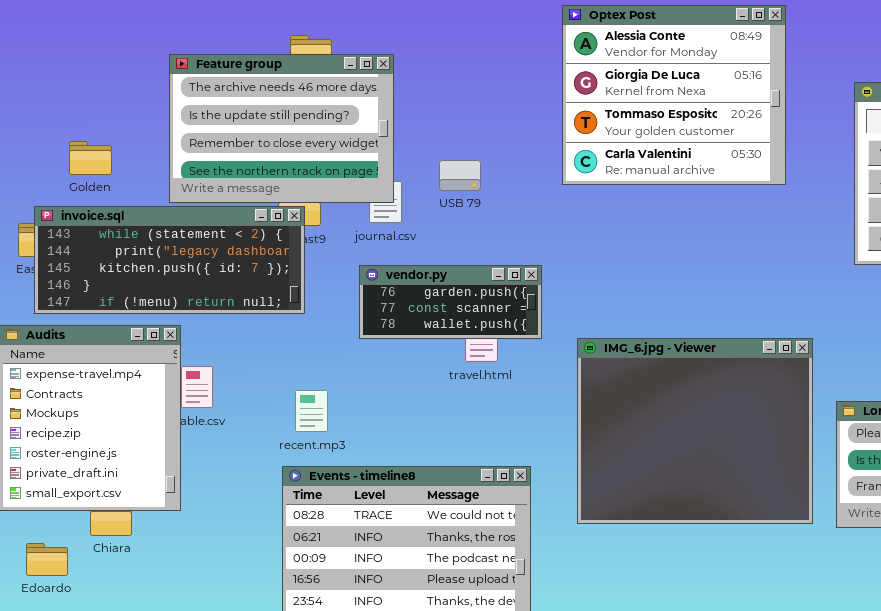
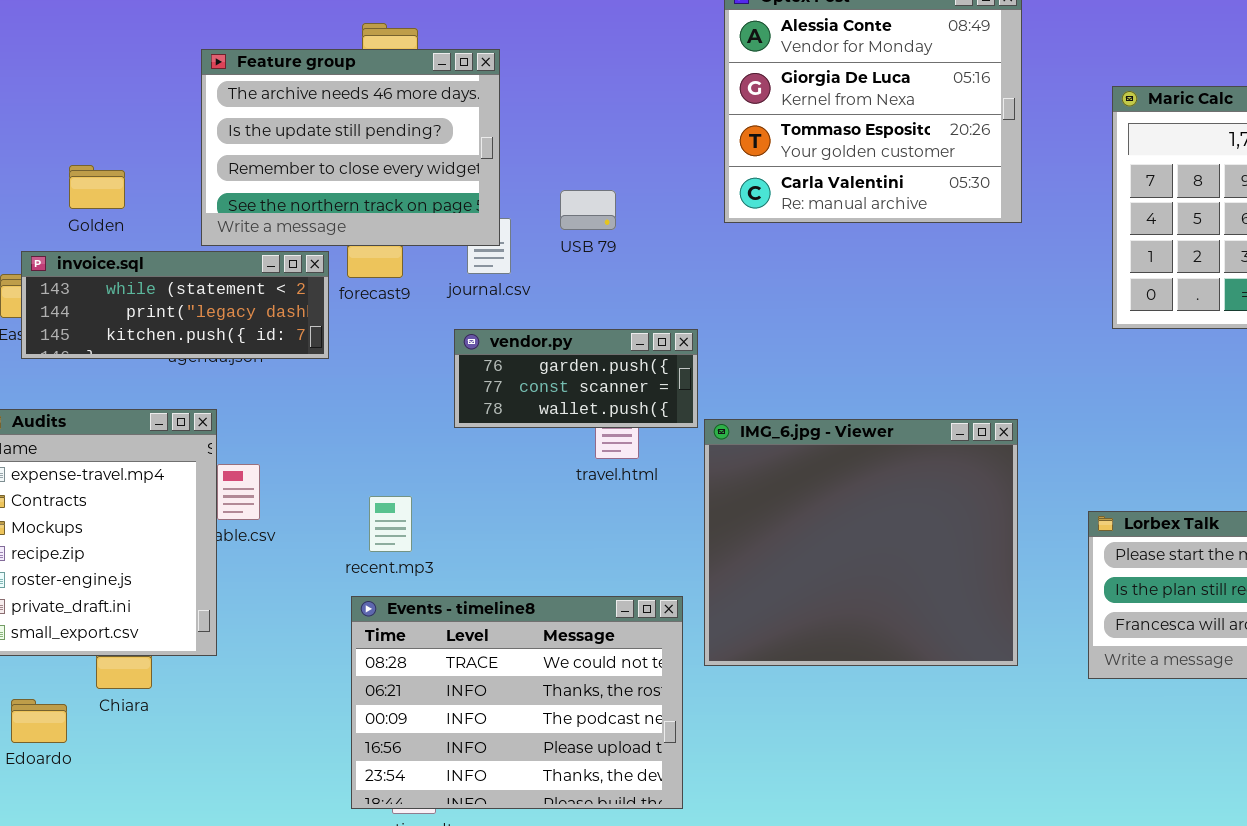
invoice.sql: [34,206,305,314] -> [21,251,329,359], resized
IMG_6.jpg - Viewer: [577,338,813,524] -> [704,419,1018,666], moved

